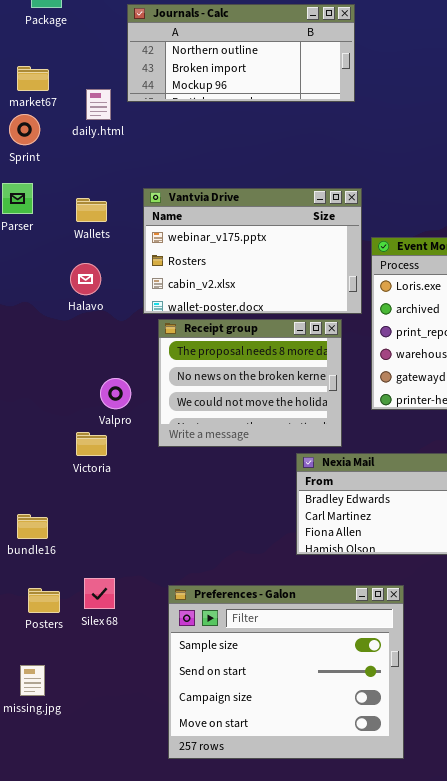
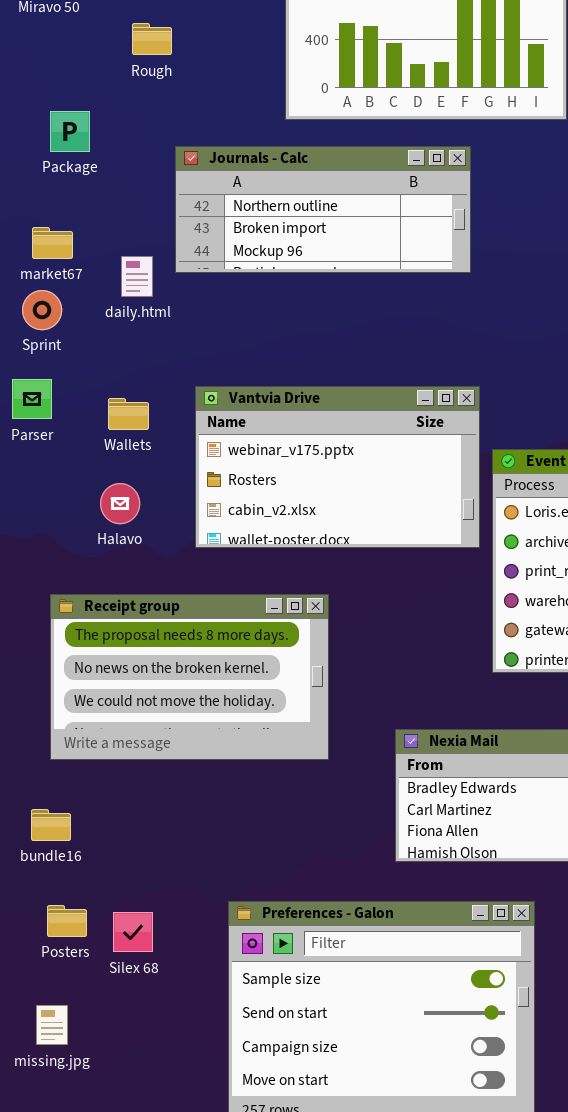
Receipt group: [158,319,342,447] -> [50,594,329,760], moved, resized
Silex 68: [84,578,115,609] -> [113,912,153,952], moved

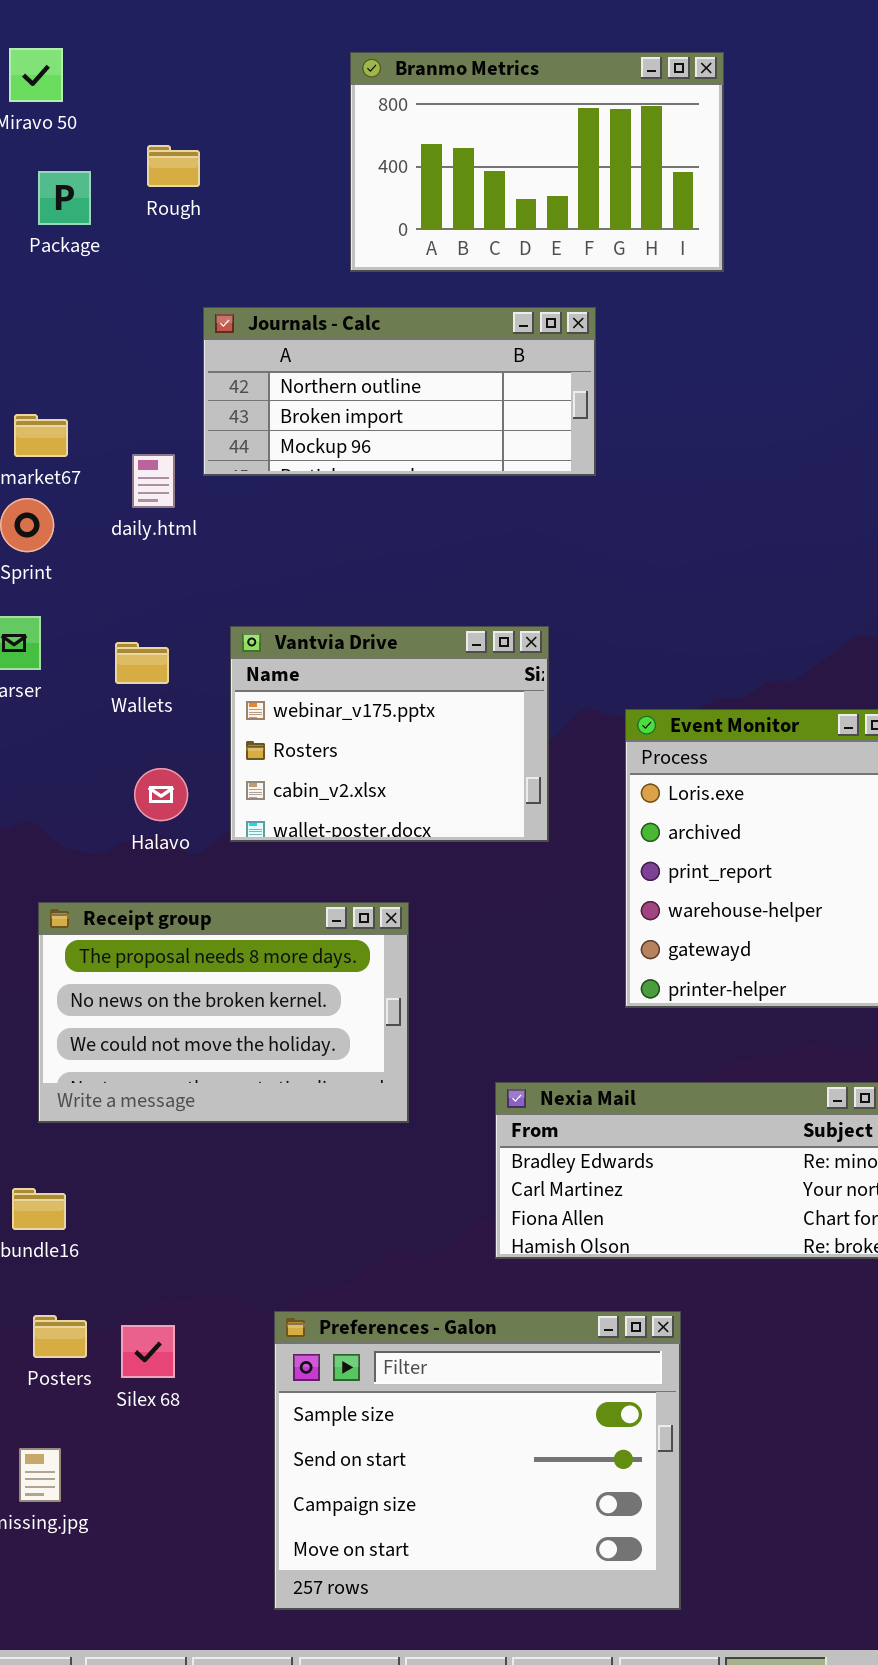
Package: [50,111,90,152] -> [38,171,91,225], moved
Vantvia Drive: [195,386,480,548] -> [230,626,549,842], resized
Halavo: [100,483,140,524] -> [134,768,188,821], moved

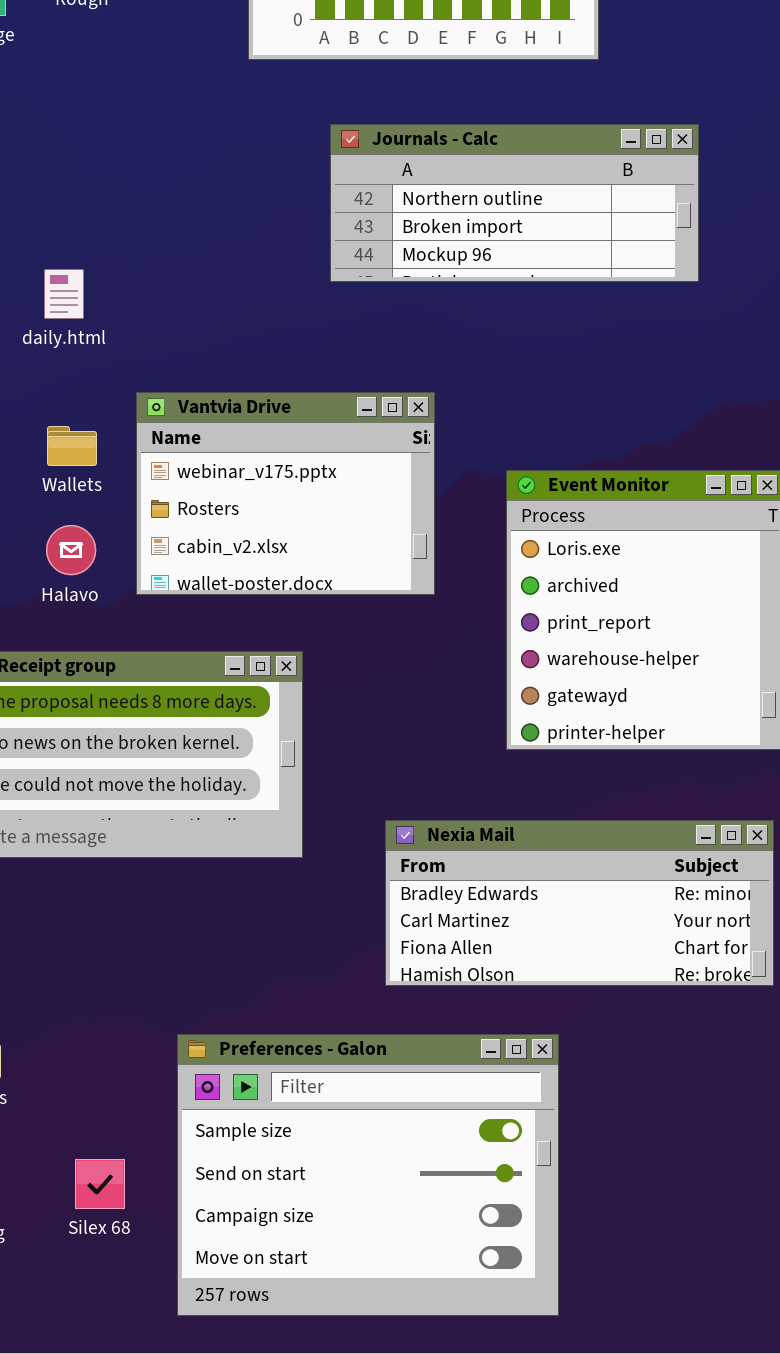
Journals - Calc: [203,307,596,476] -> [330,124,699,282], moved
daily.html: [132,454,175,508] -> [44,269,84,319], moved
Wallets: [115,642,169,684] -> [47,426,97,466], moved
Silex 68: [121,1325,175,1378] -> [75,1159,125,1209], moved

